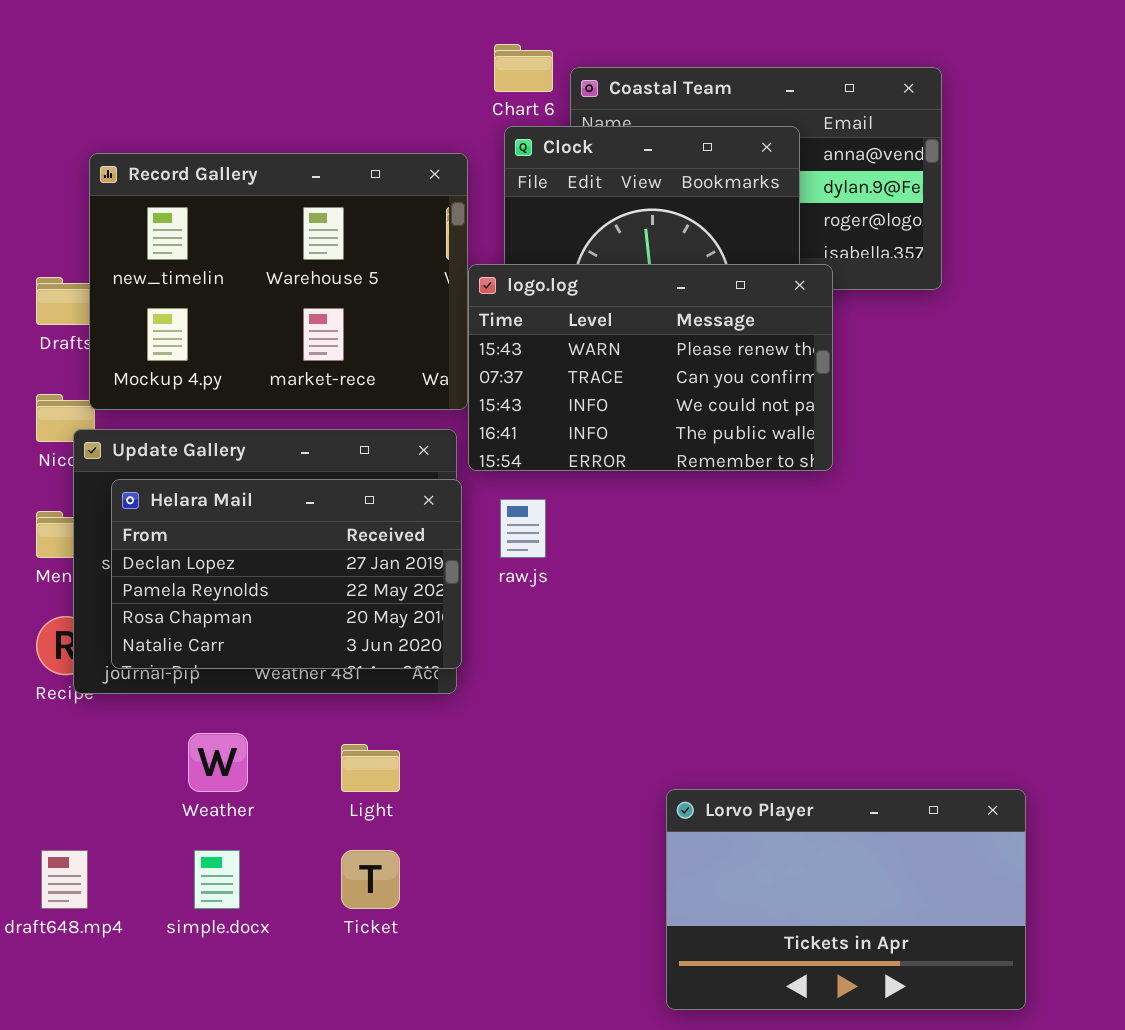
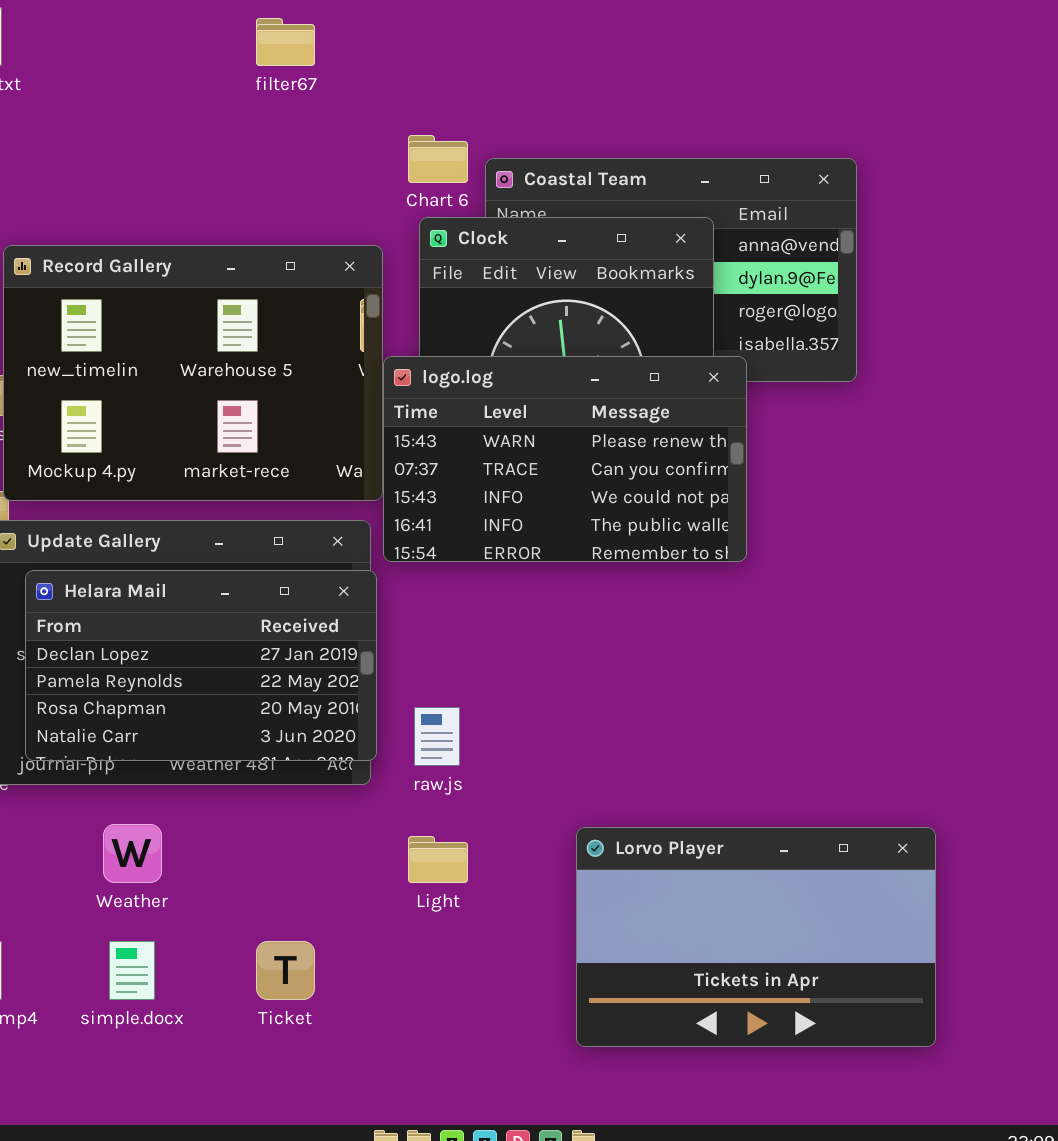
raw.js: [500,499,546,558] -> [414,707,460,766], moved
Light: [341,744,400,792] -> [408,836,468,883], moved
Lorvo Player: [666,789,1026,1010] -> [576,827,936,1047], moved

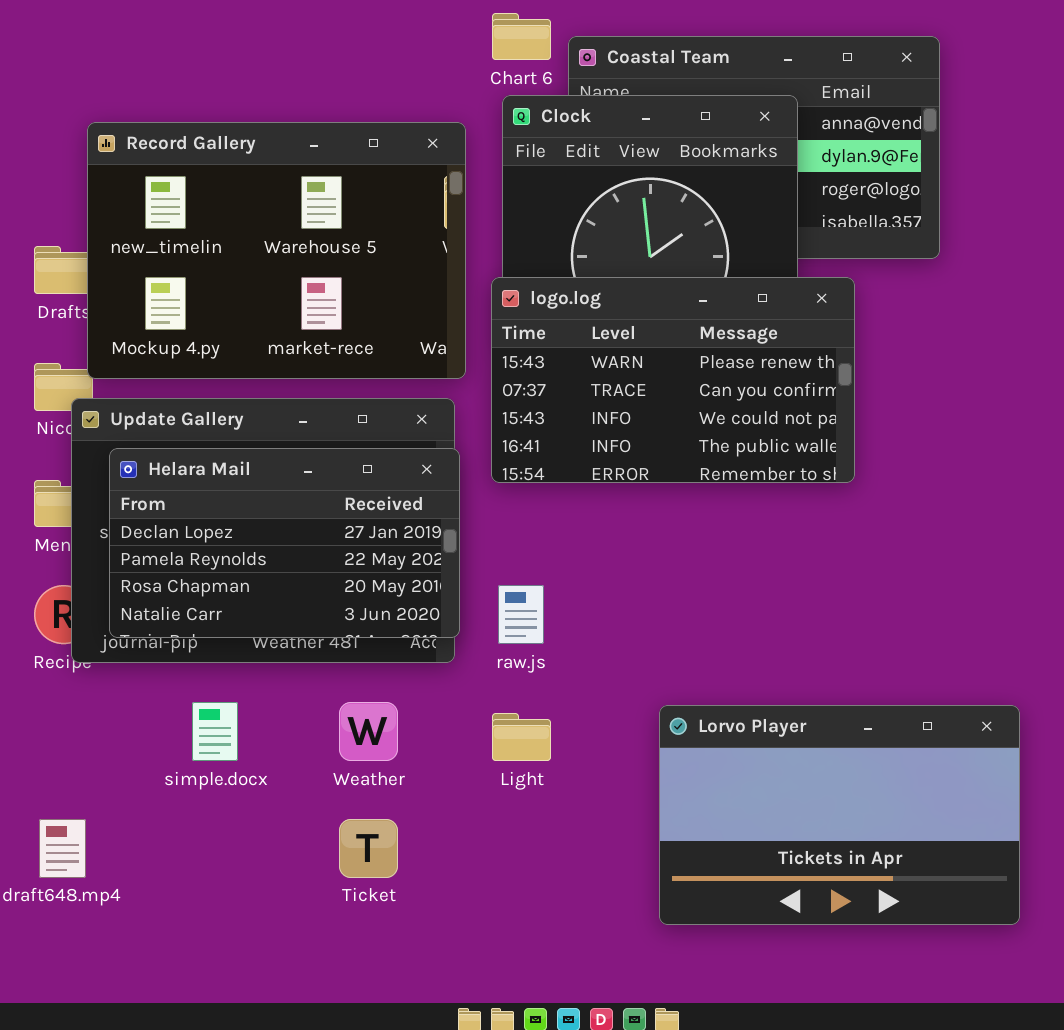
logo.log: [383,356,747,562] -> [491,277,855,483], moved
Weather: [103,824,162,883] -> [339,702,398,761], moved
simple.docx: [109,941,155,1000] -> [192,702,238,761], moved

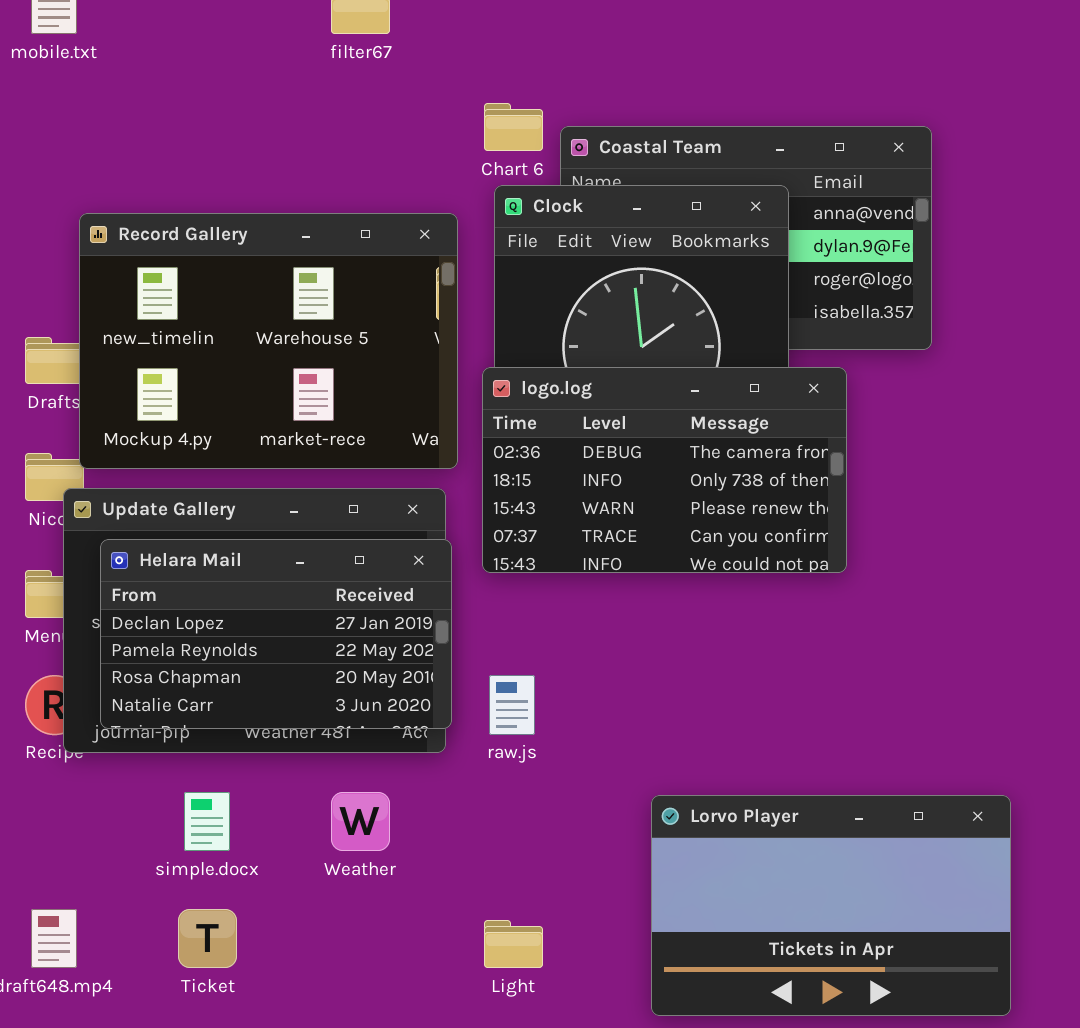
logo.log: [491,277,855,483] -> [482,367,847,573], scrolled up 2 rows
Light: [492,713,551,761] -> [484,920,543,968], moved
Ticket: [339,819,398,878] -> [178,909,237,968], moved

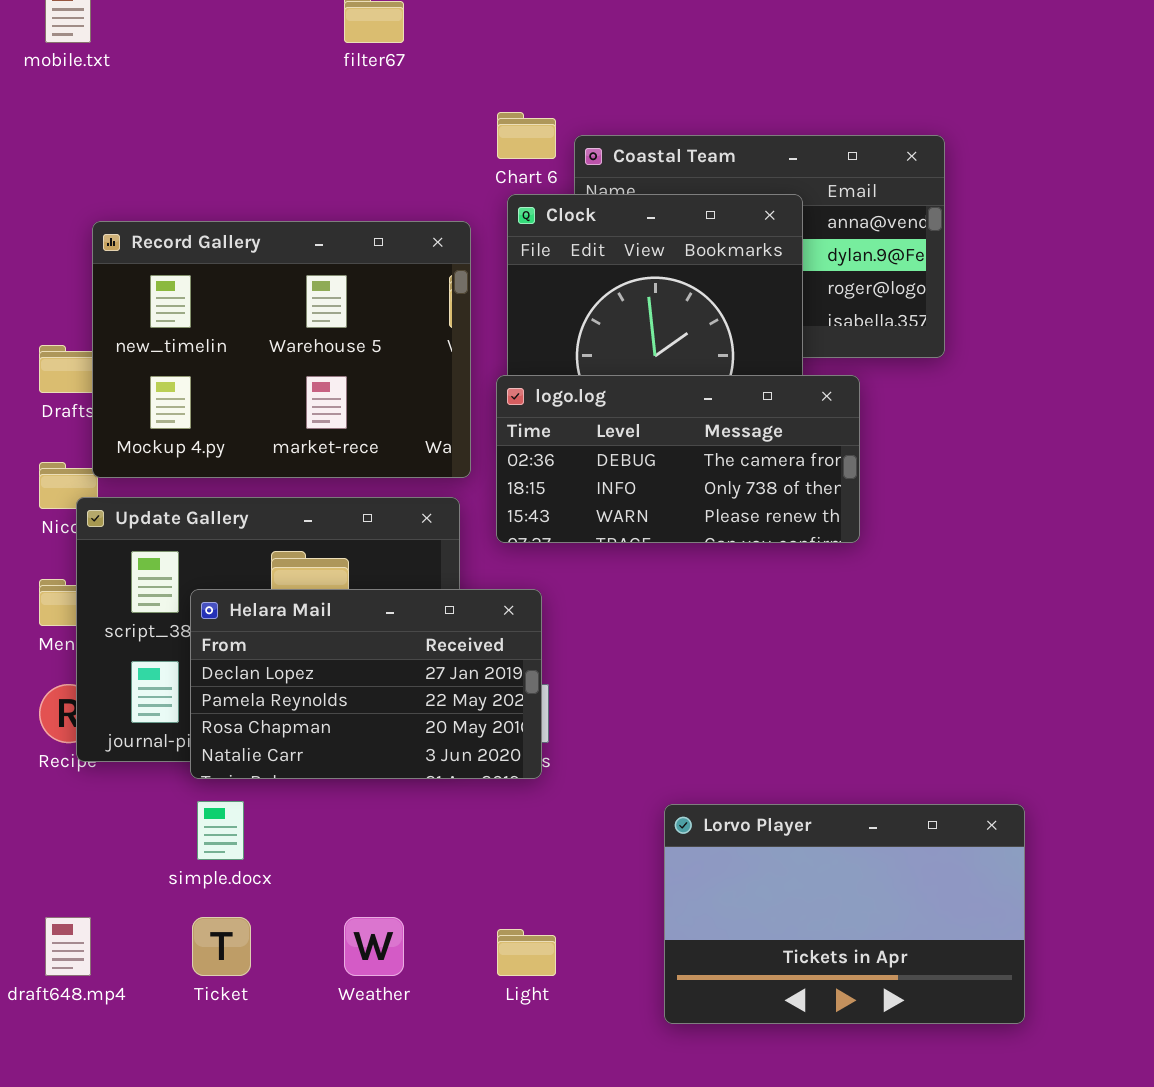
logo.log: [482,367,847,573] -> [496,375,860,543], resized
Helara Mail: [100,539,452,729] -> [190,589,542,779], moved
Weather: [331,792,390,851] -> [344,917,404,976], moved

